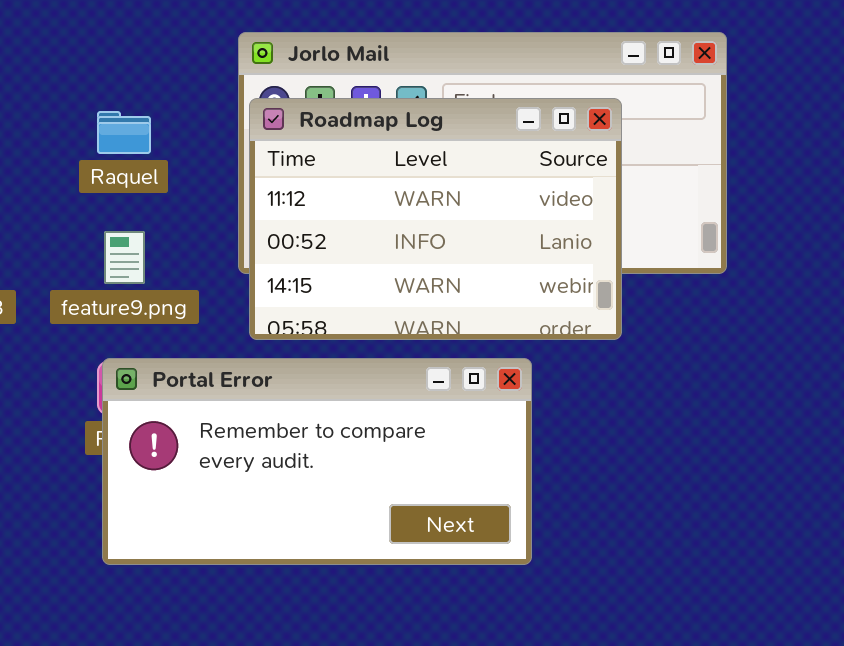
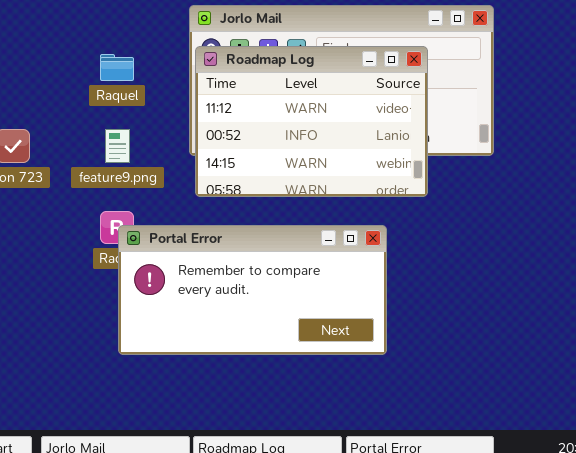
Portal Error: [102,358,532,565] -> [118,225,387,355], moved

